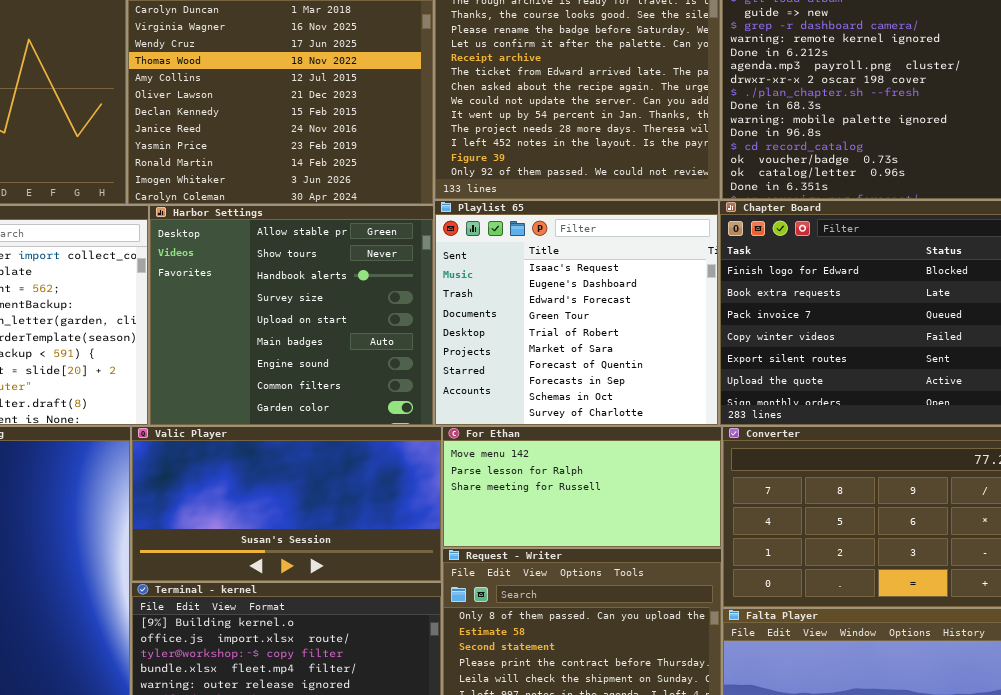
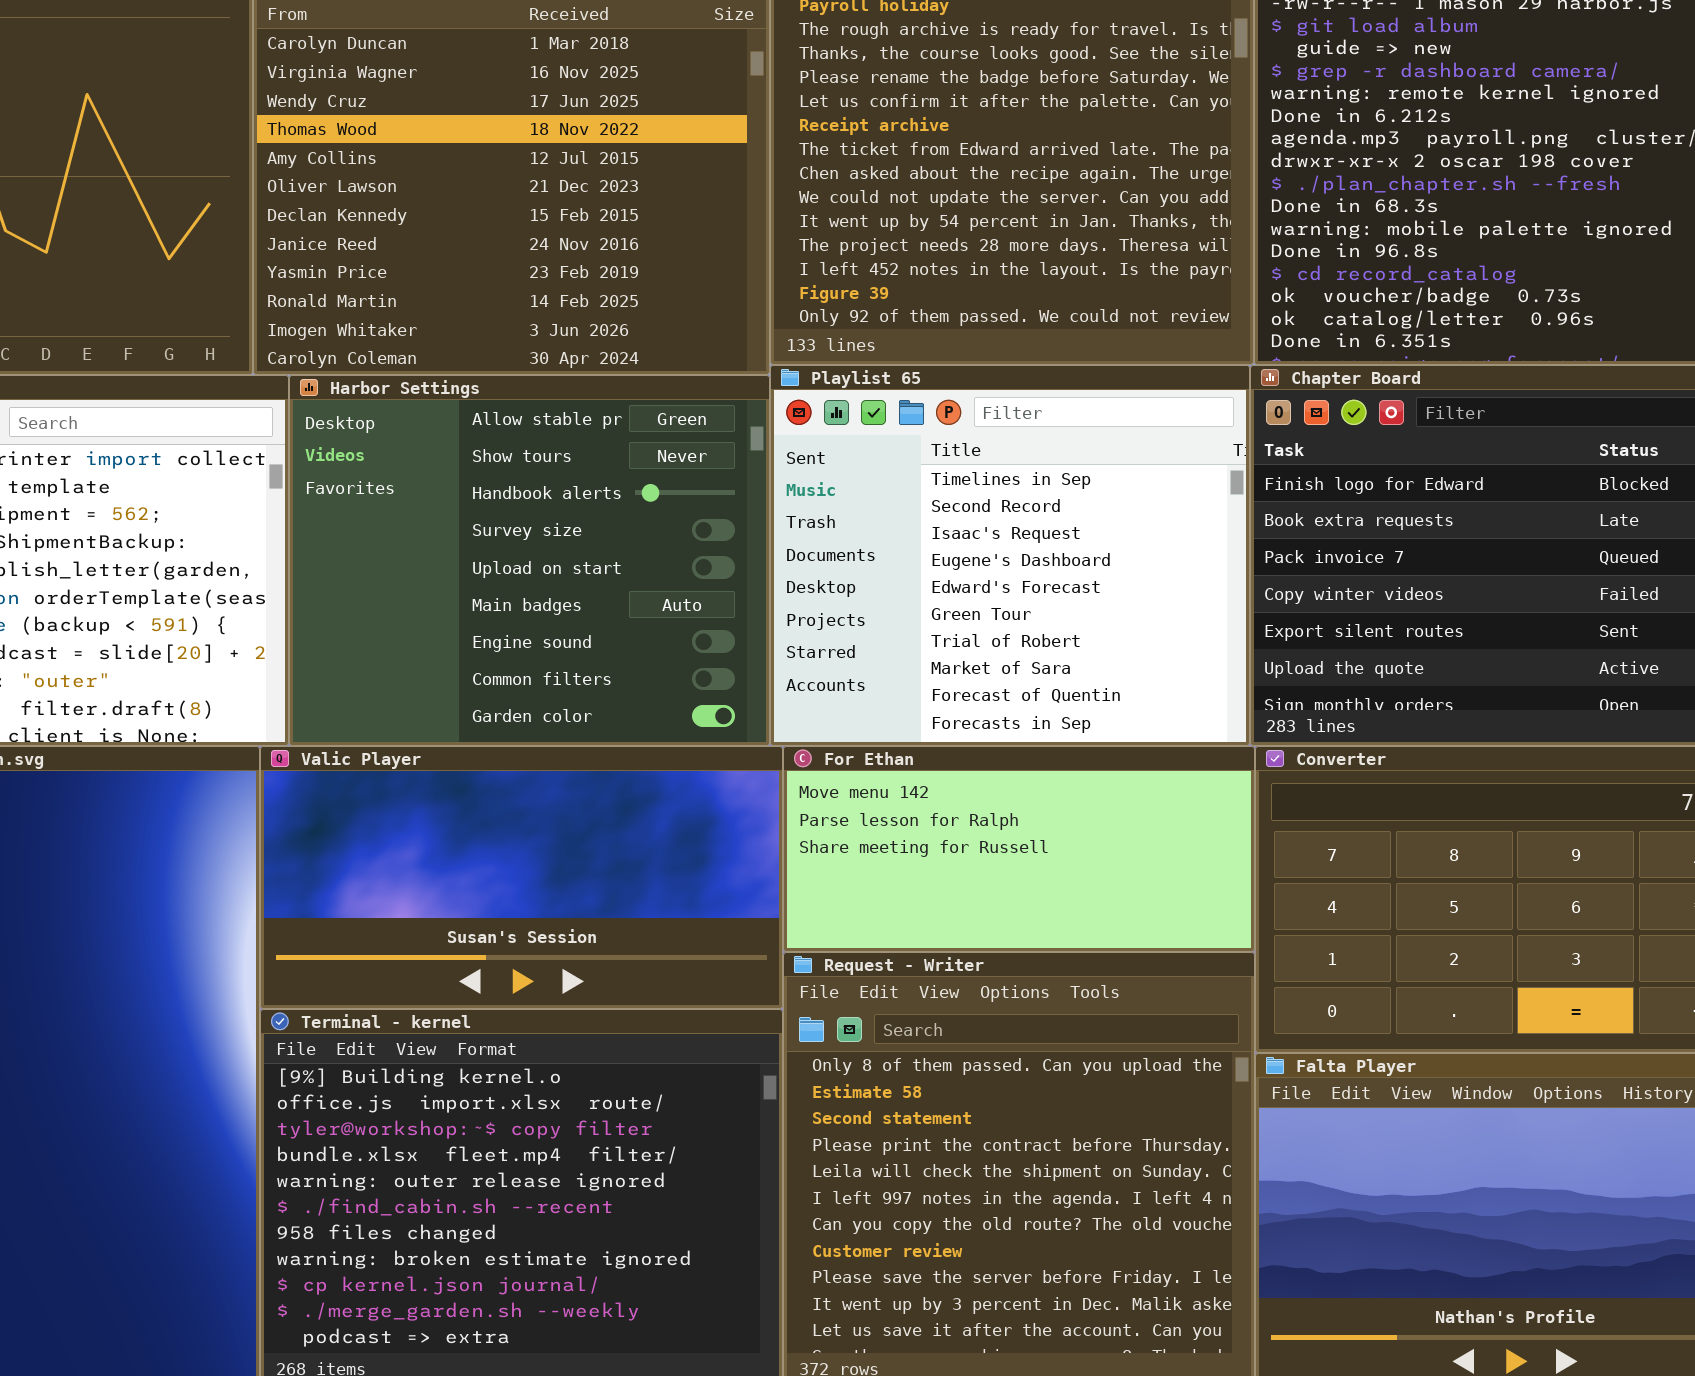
Playlist 65: [434,200,719,426] -> [770,365,1250,746], scrolled up 2 rows

